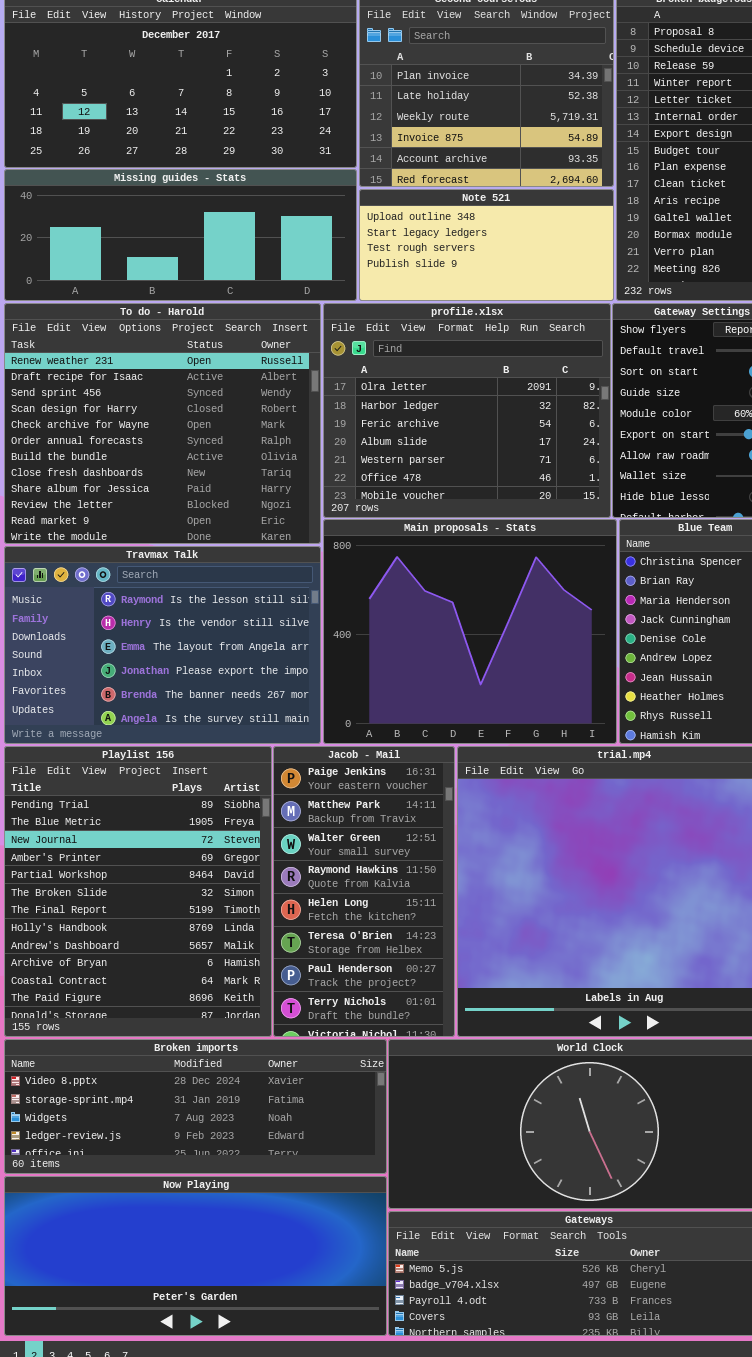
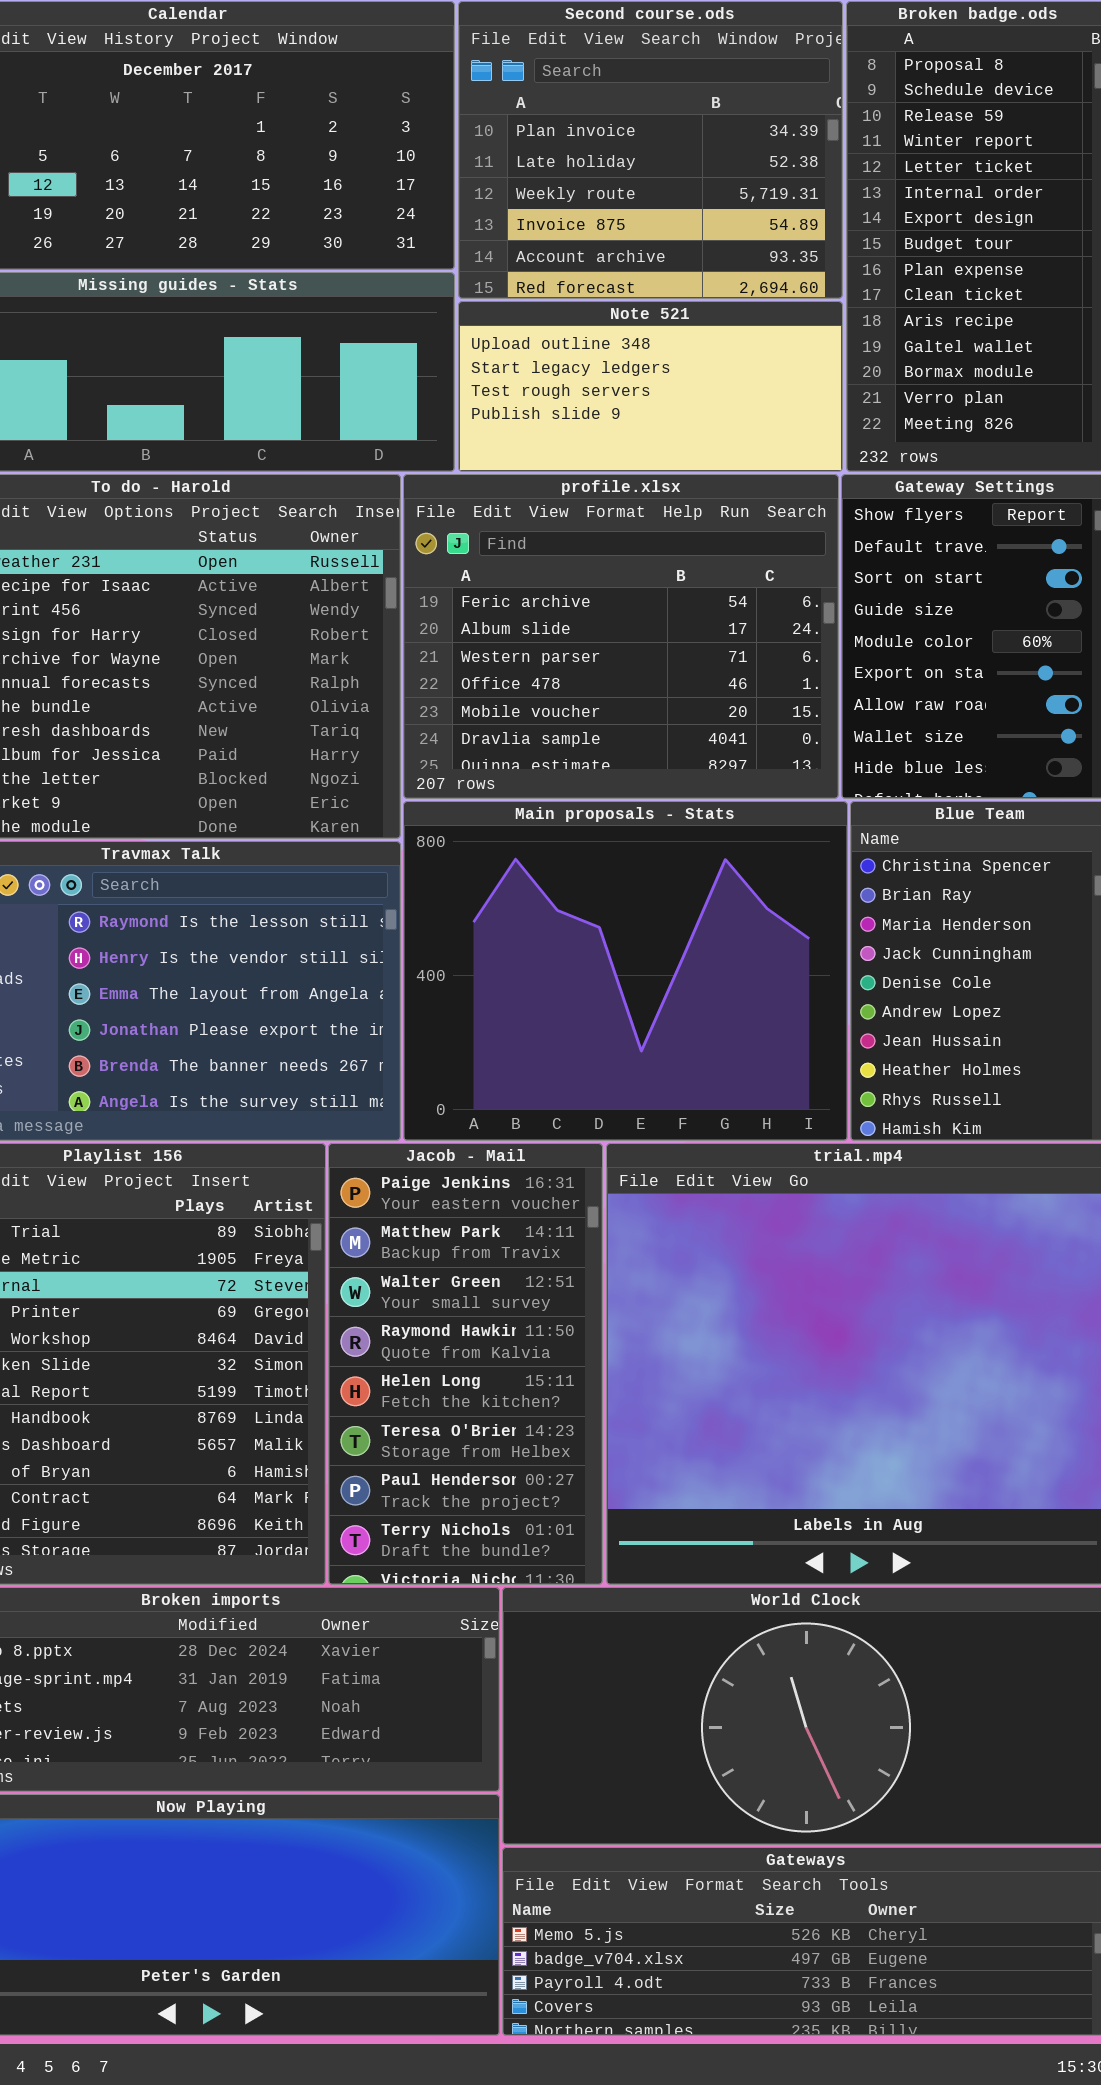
profile.xlsx: [323,303,611,518] -> [403,474,839,799], scrolled down 2 rows

